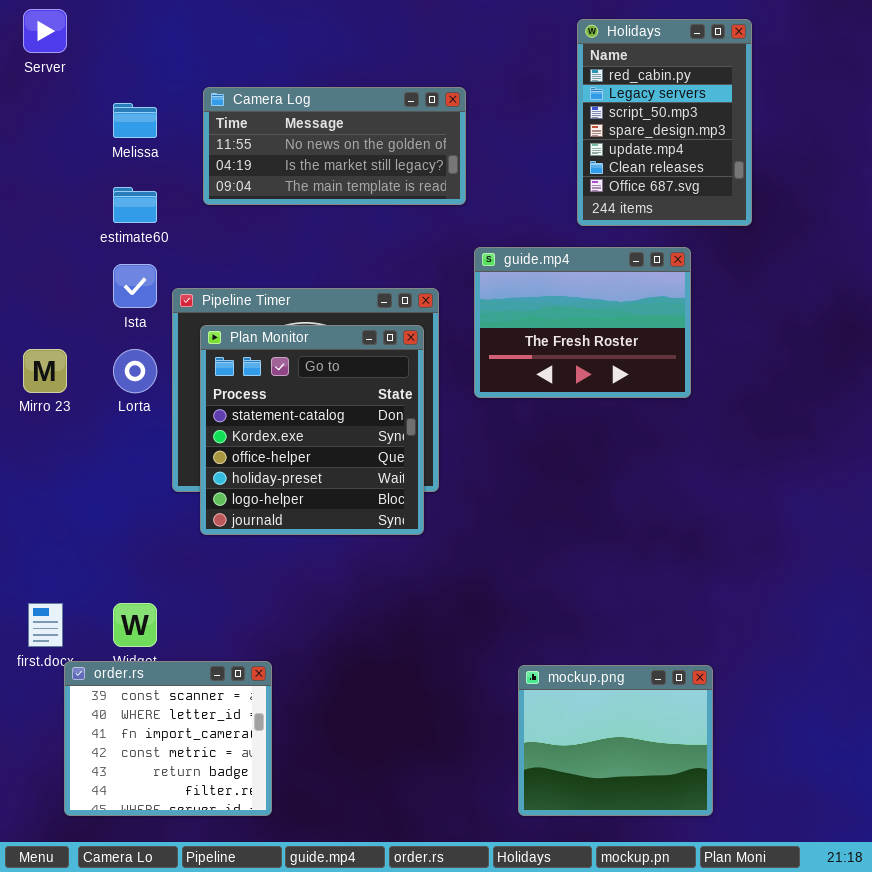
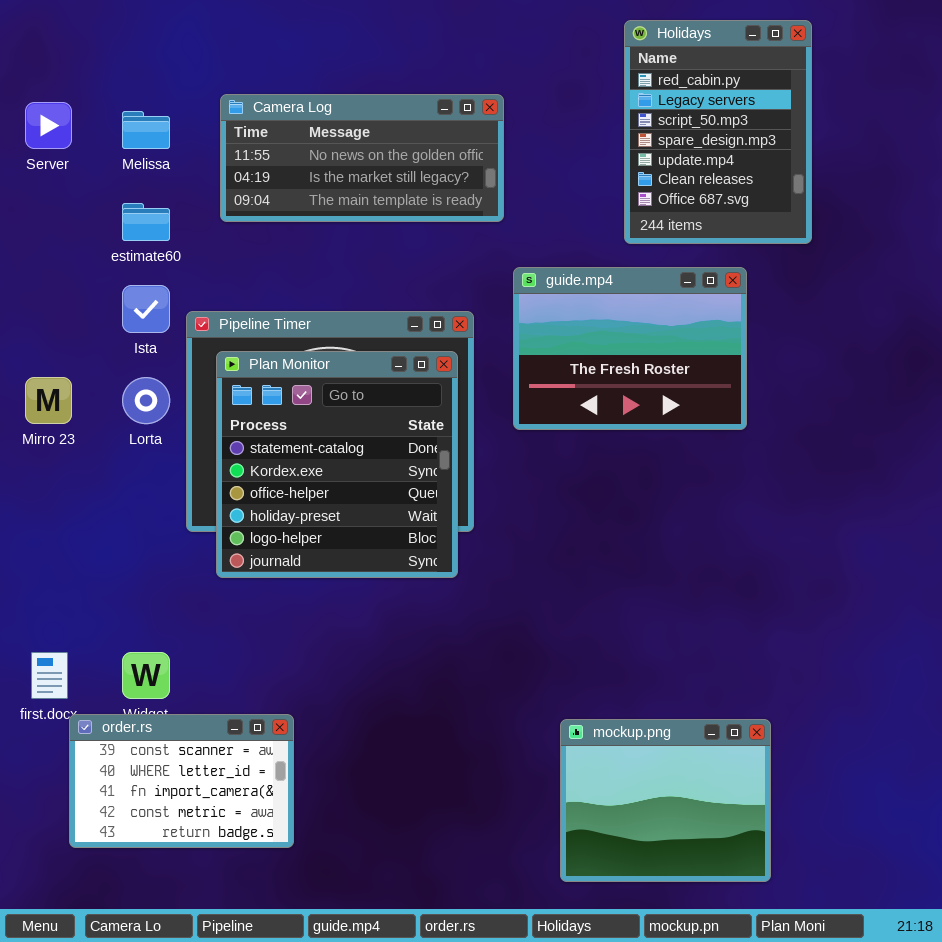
Server: [23,9,67,53] -> [25,102,72,149], moved
order.rs: [64,661,272,816] -> [69,714,294,848], resized

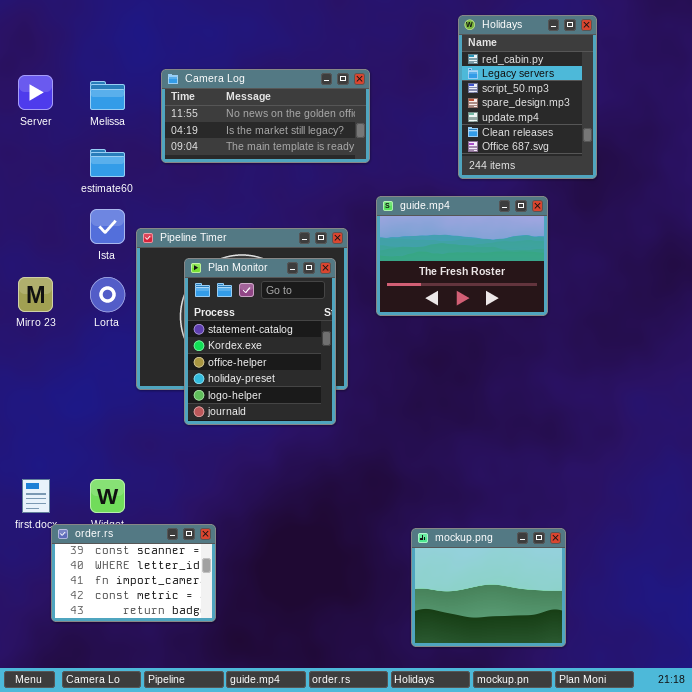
Plan Monitor: [216,351,458,578] -> [184,258,336,425], resized

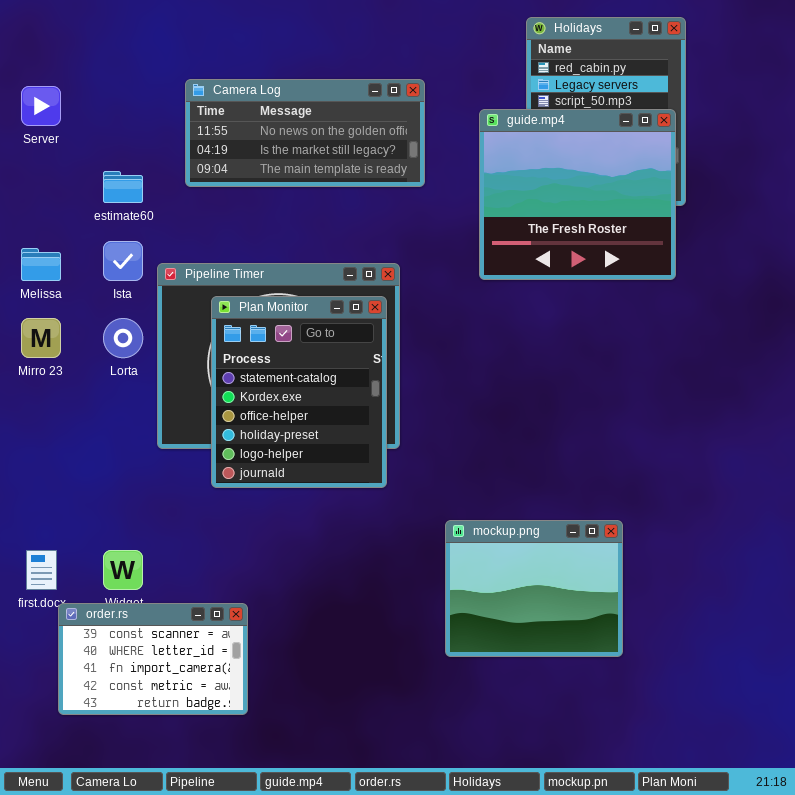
Melissa: [90,81,125,110] -> [21,248,61,281], moved
guide.mp4: [376,196,548,316] -> [479,109,676,280], moved, resized
mockup.png: [411,528,566,647] -> [445,520,623,657], moved

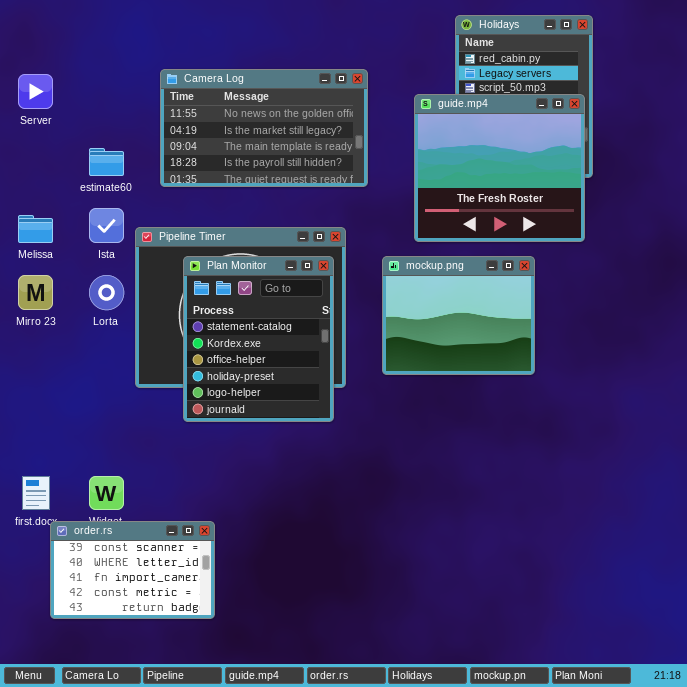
Camera Log: [185,79,425,187] -> [160,69,368,187], resized
mockup.png: [445,520,623,657] -> [382,256,535,375], moved

